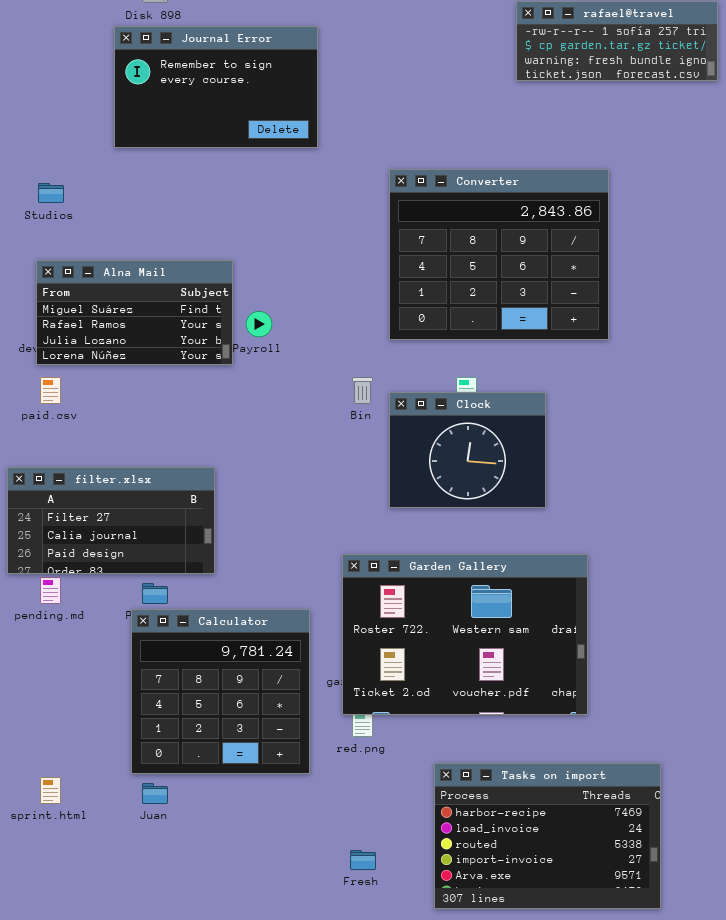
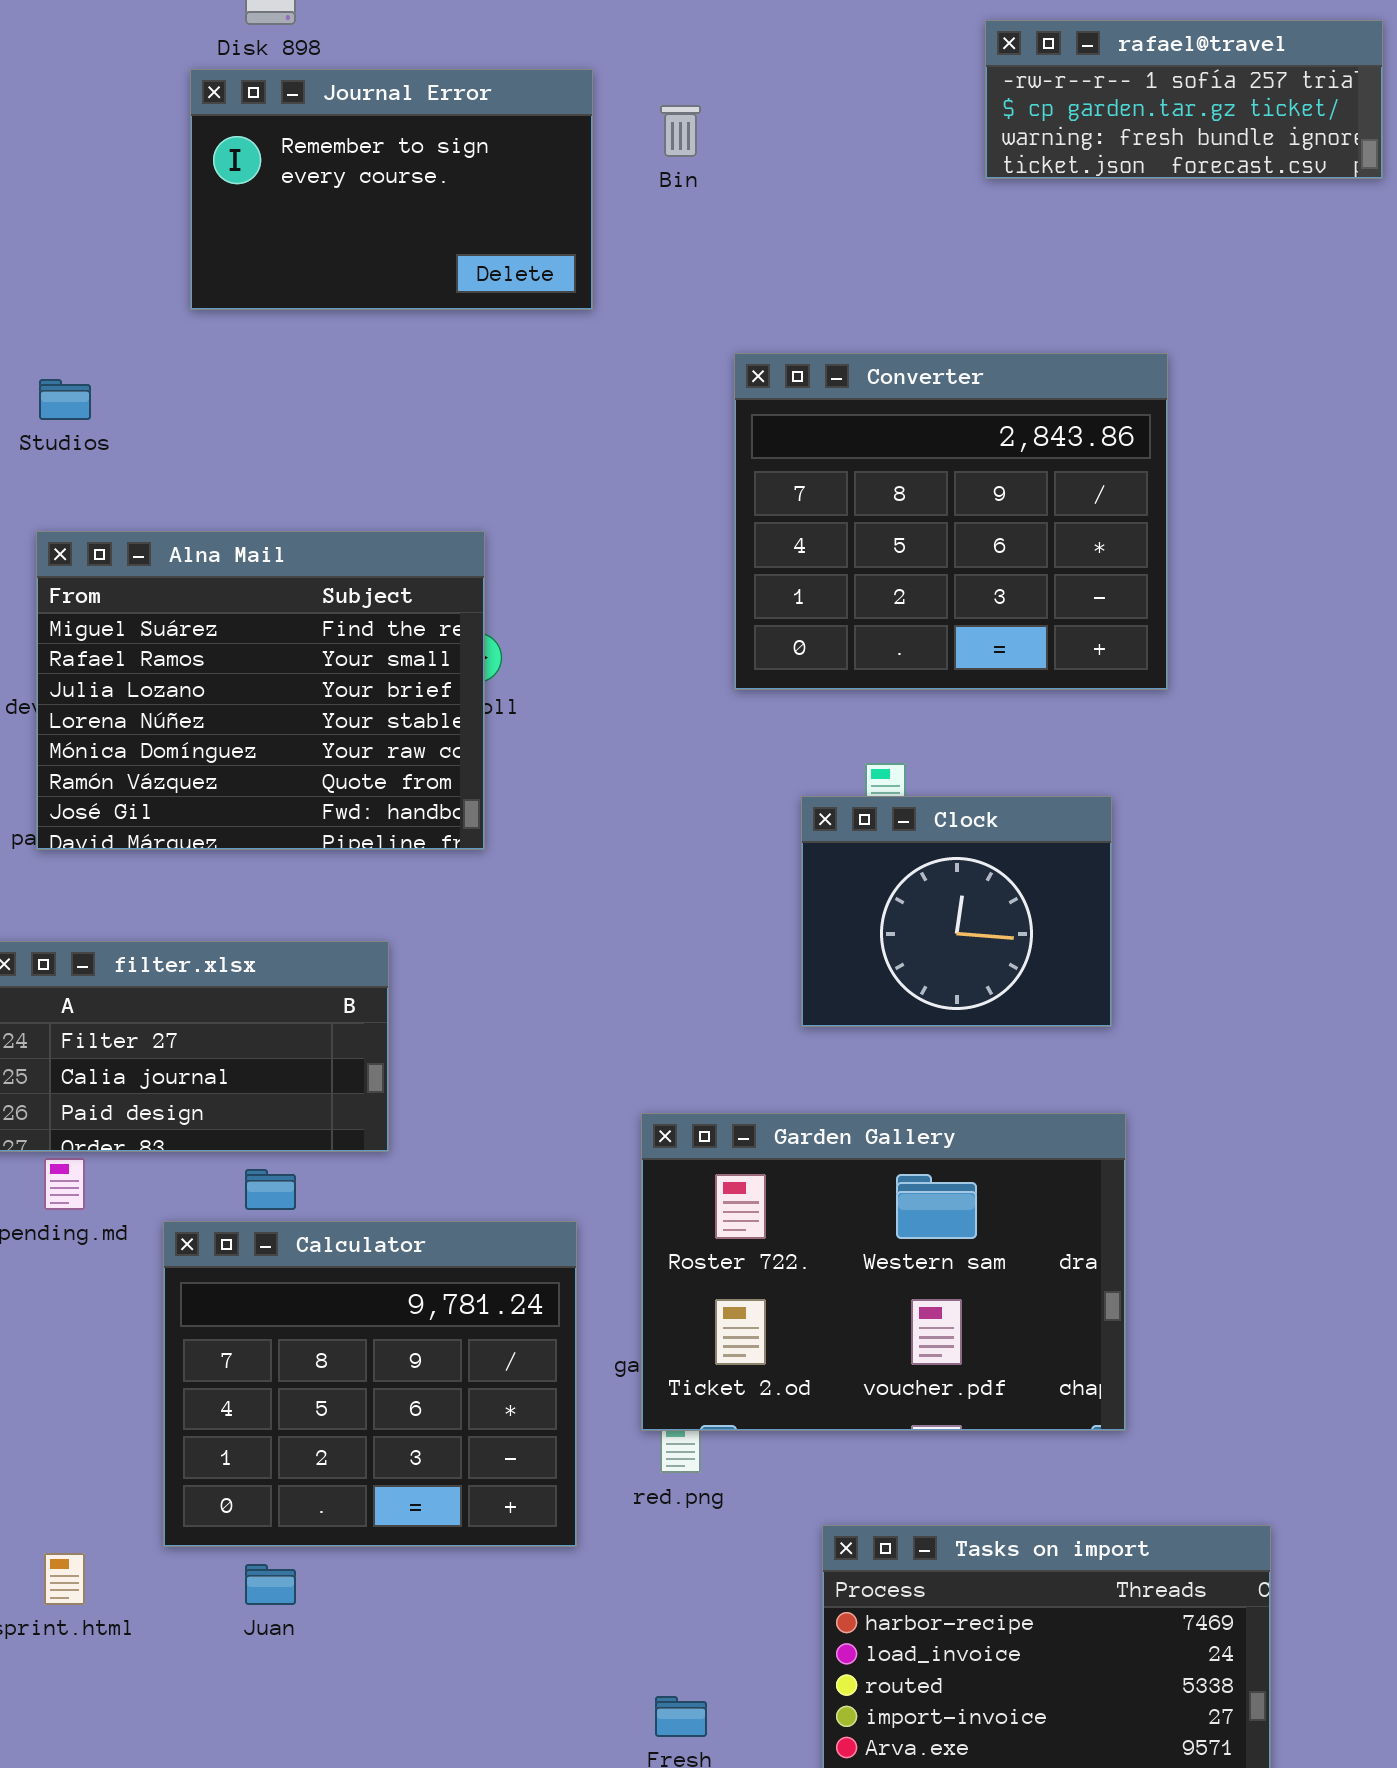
Alna Mail: [36,260,233,365] -> [36,531,485,850], resized
Bin: [352,377,373,404] -> [660,105,701,157], moved
Clock: [389,392,546,508] -> [801,796,1112,1027], moved
Calculator: [131,609,310,774] -> [163,1221,577,1547], resized

